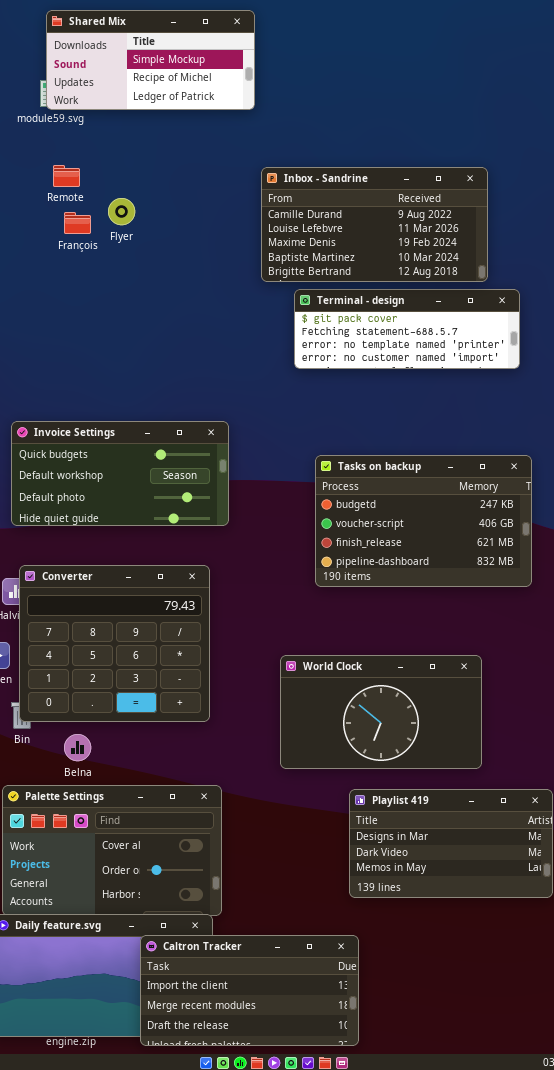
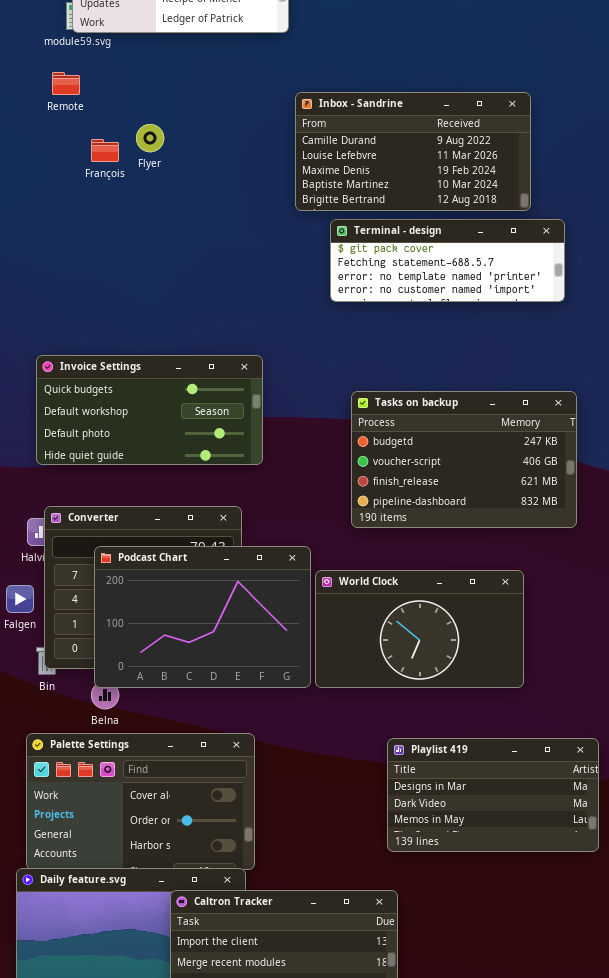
Remote: [53,165,80,187] -> [52,72,80,95], moved
Podcast Chart: none -> [94,546,311,688], opened
World Clock: [280,655,482,769] -> [315,570,524,688], moved

